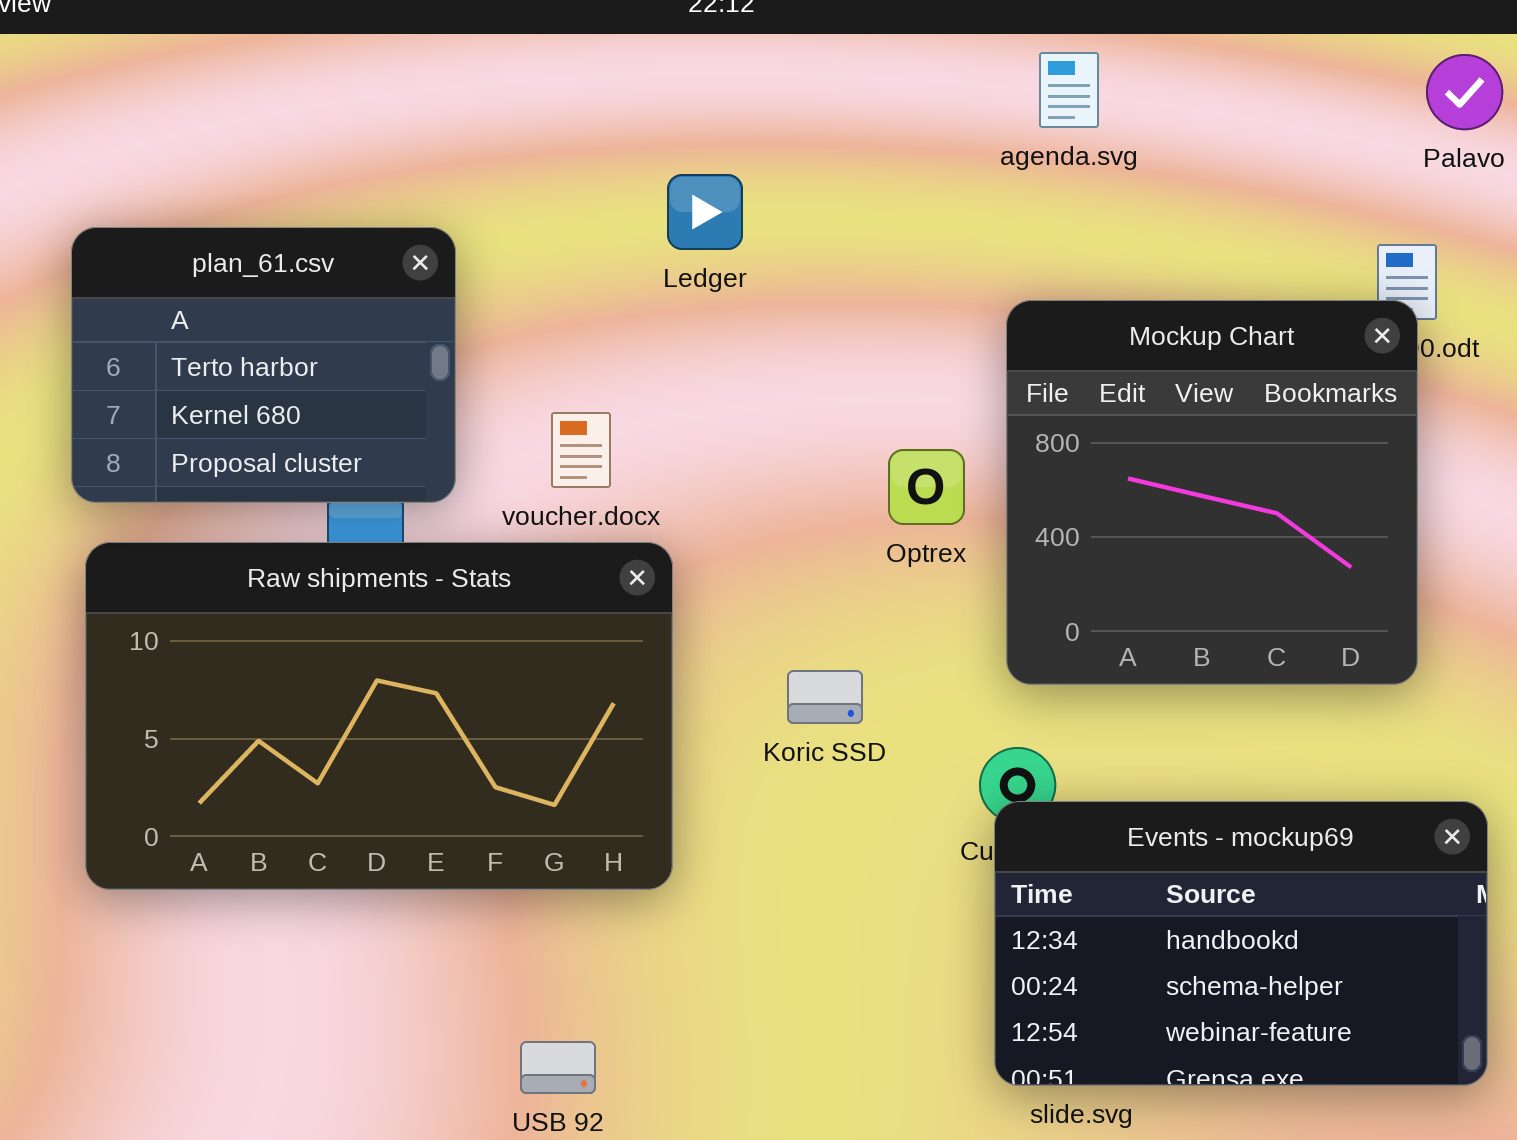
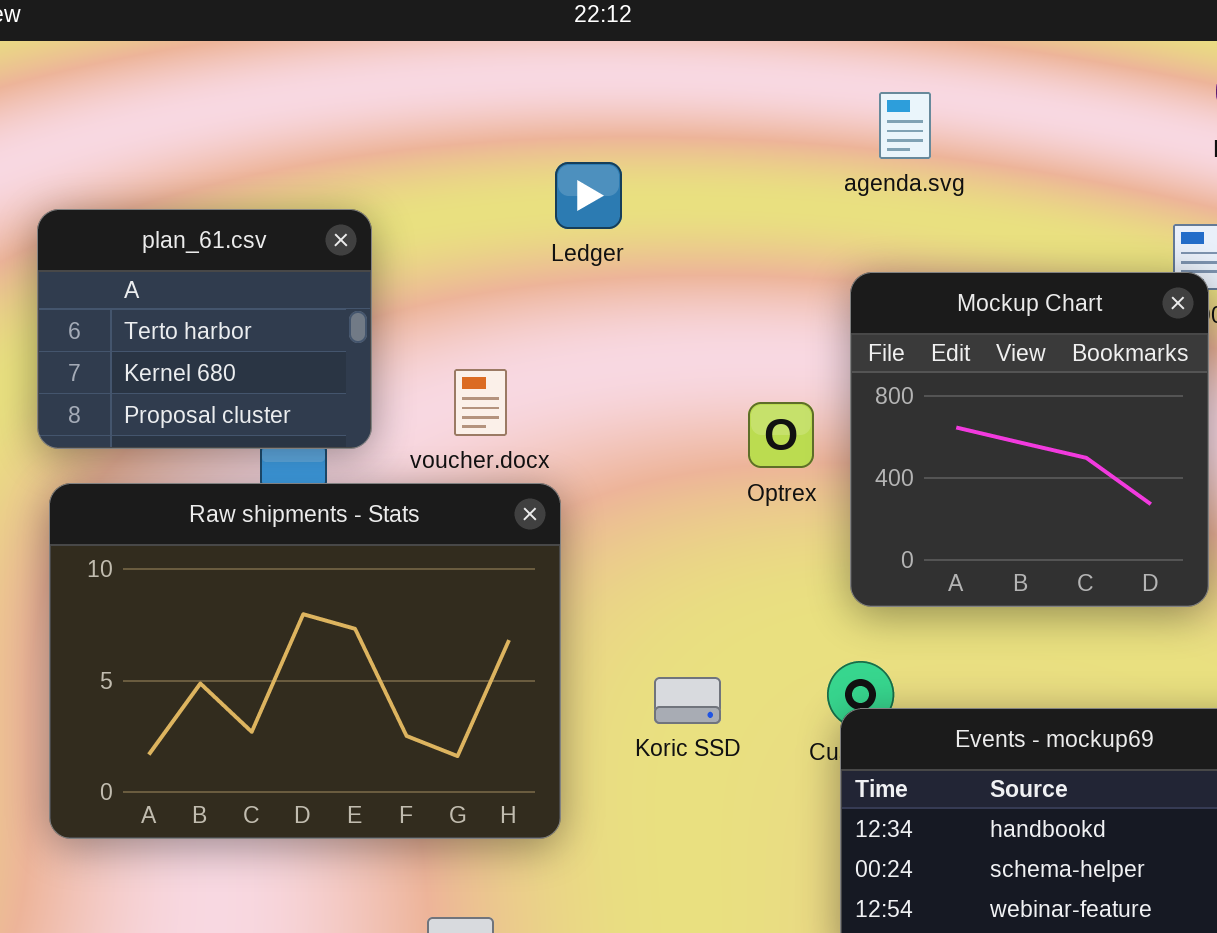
agenda.svg: [1039,52,1099,128] -> [879,92,931,159], moved
Raw shipments - Stats: [85,542,673,890] -> [49,483,561,839], resized
Koric SSD: [787,670,863,724] -> [654,677,721,724], moved

